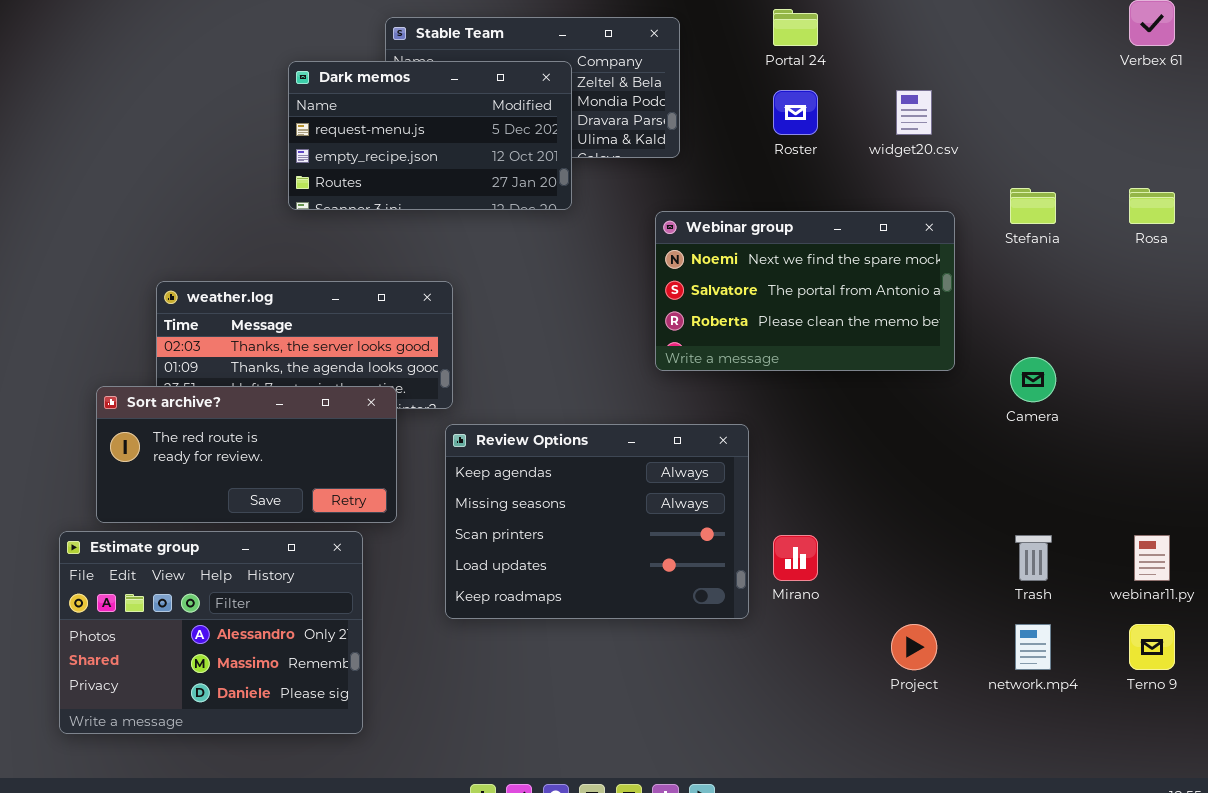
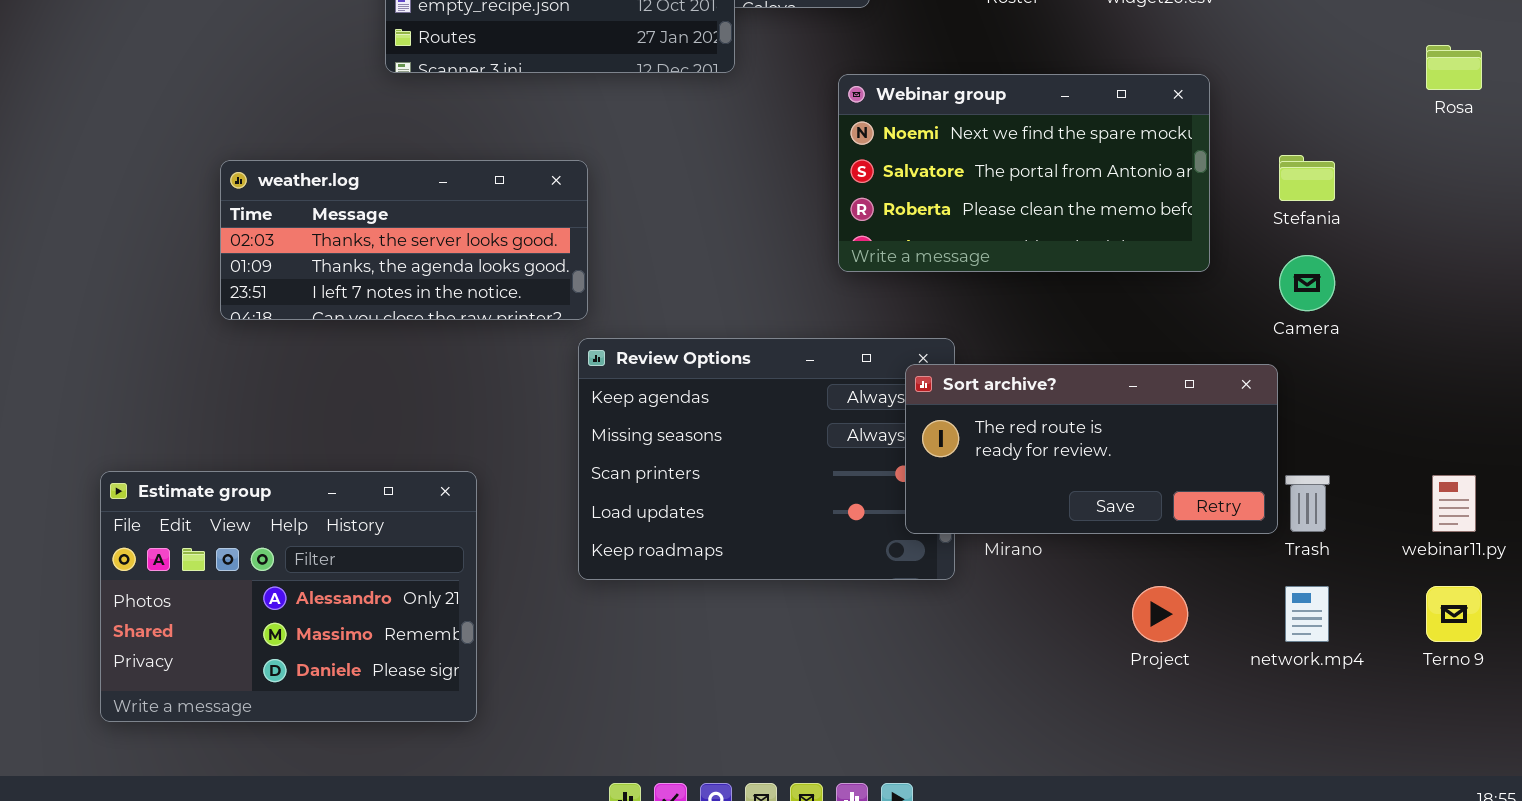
Stefania: [1010,188,1056,224] -> [1279,155,1335,201], moved
Sort archive?: [96,386,397,523] -> [905,364,1278,534], moved

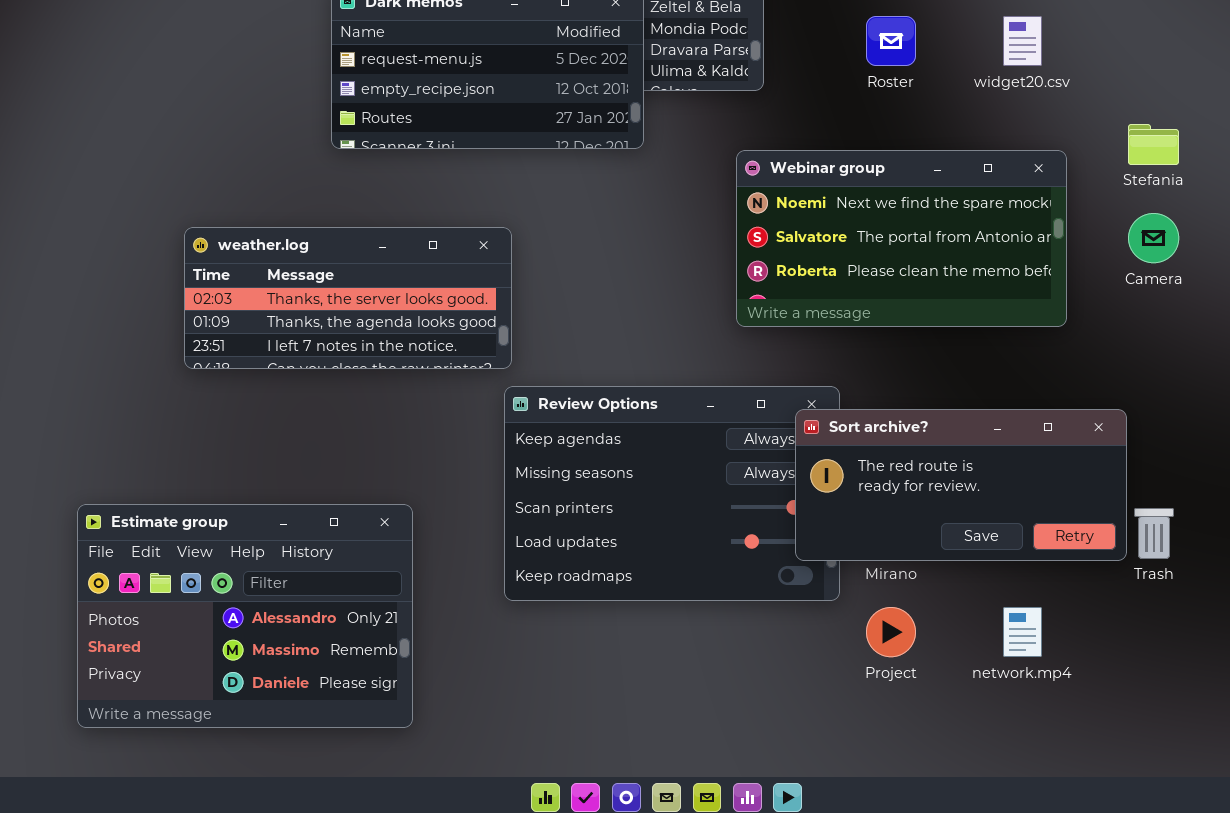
Stefania: [1279,155,1335,201] -> [1128,124,1179,165], moved
Camera: [1279,255,1335,311] -> [1128,213,1179,263], moved
Project: [1132,586,1188,642] -> [866,607,916,657], moved
network.mp4: [1285,586,1329,642] -> [1003,607,1042,657], moved

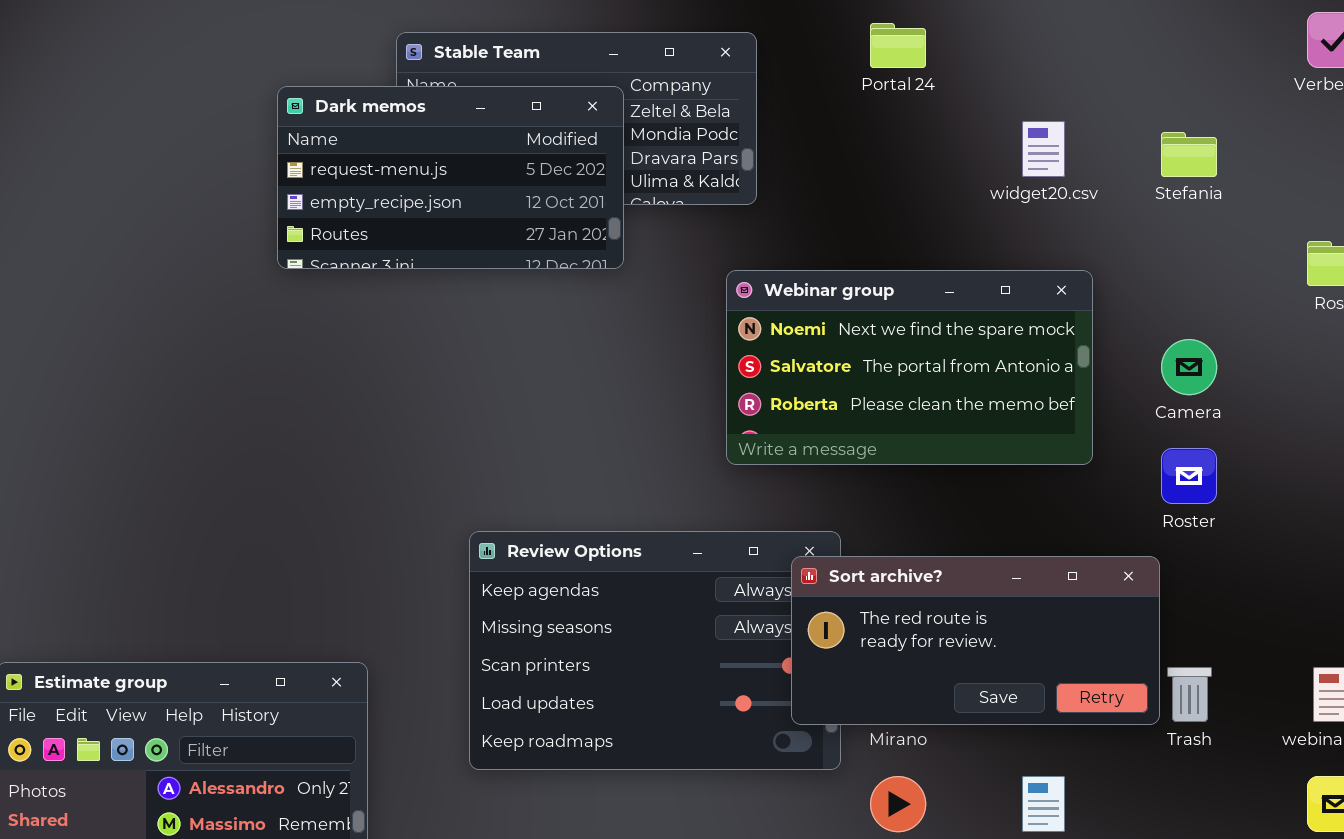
Roster: [866,16,916,66] -> [1161,448,1217,504], moved
Stefania: [1128,124,1179,165] -> [1161,132,1217,177], moved
weather.log: [184,227,512,369] -> none, closed

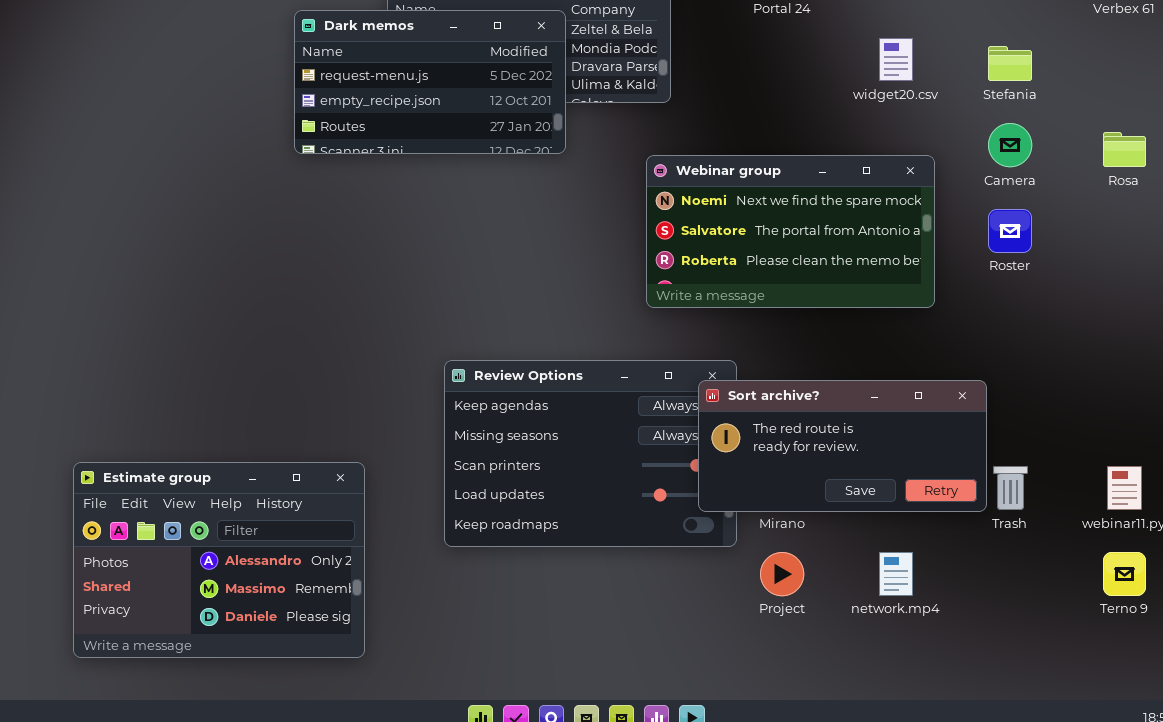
Camera: [1161,339,1217,395] -> [988,123,1032,167], moved
Roster: [1161,448,1217,504] -> [988,209,1032,253], moved

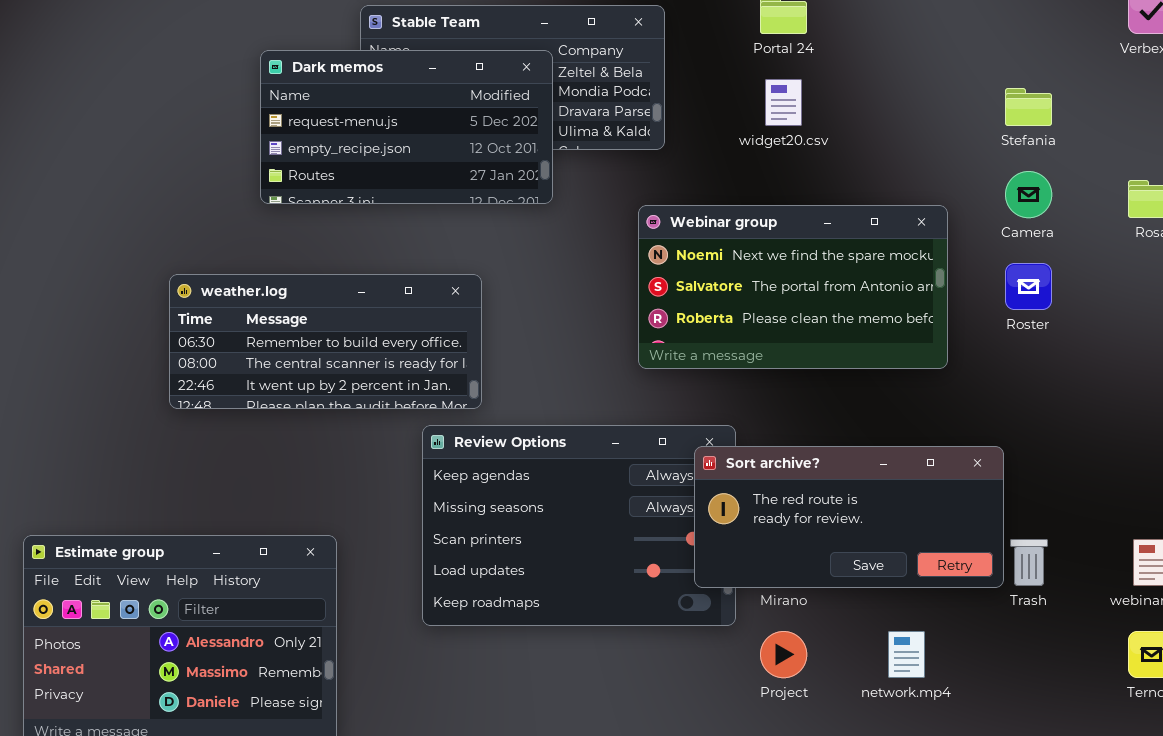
widget20.csv: [879,38,913,81] -> [765,79,802,126], moved
weather.log: none -> [169,274,482,409], opened

